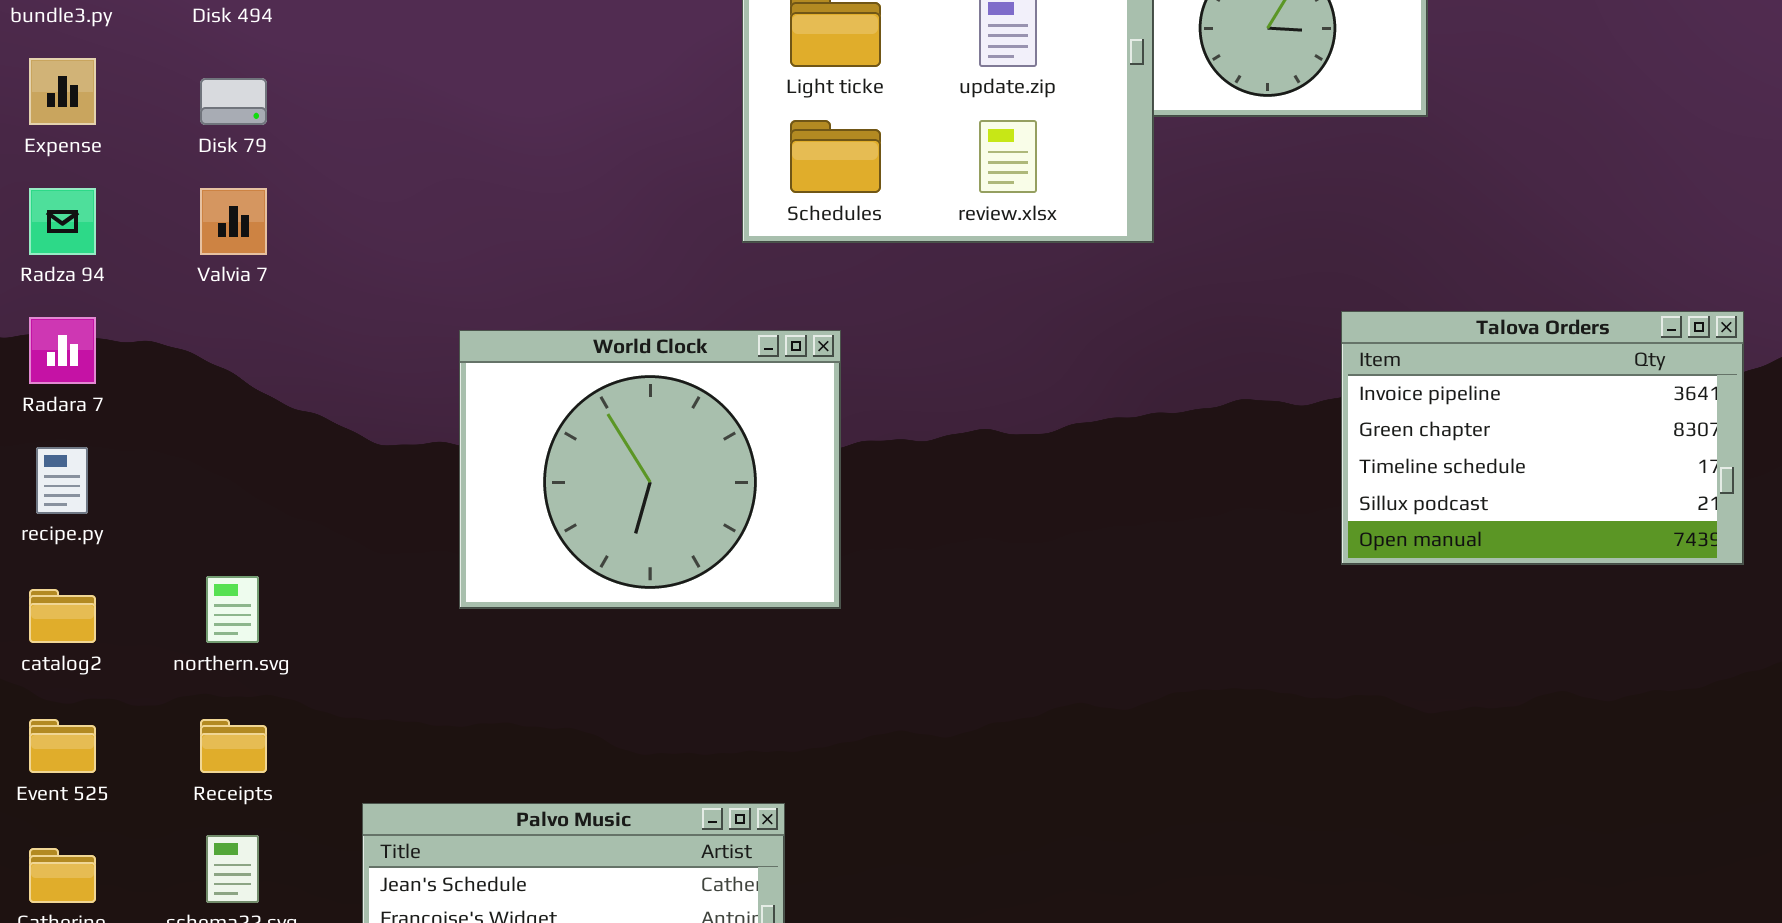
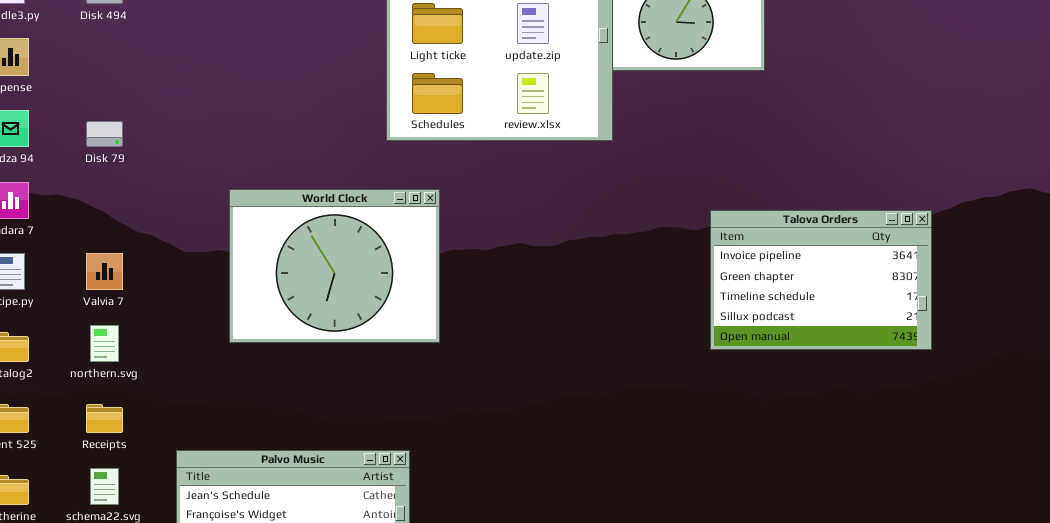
Disk 79: [200,78,267,125] -> [86,121,123,147], moved
Valvia 7: [200,188,267,255] -> [86,253,123,290], moved
Talova Orders: [1341,311,1744,565] -> [710,210,932,350], moved

